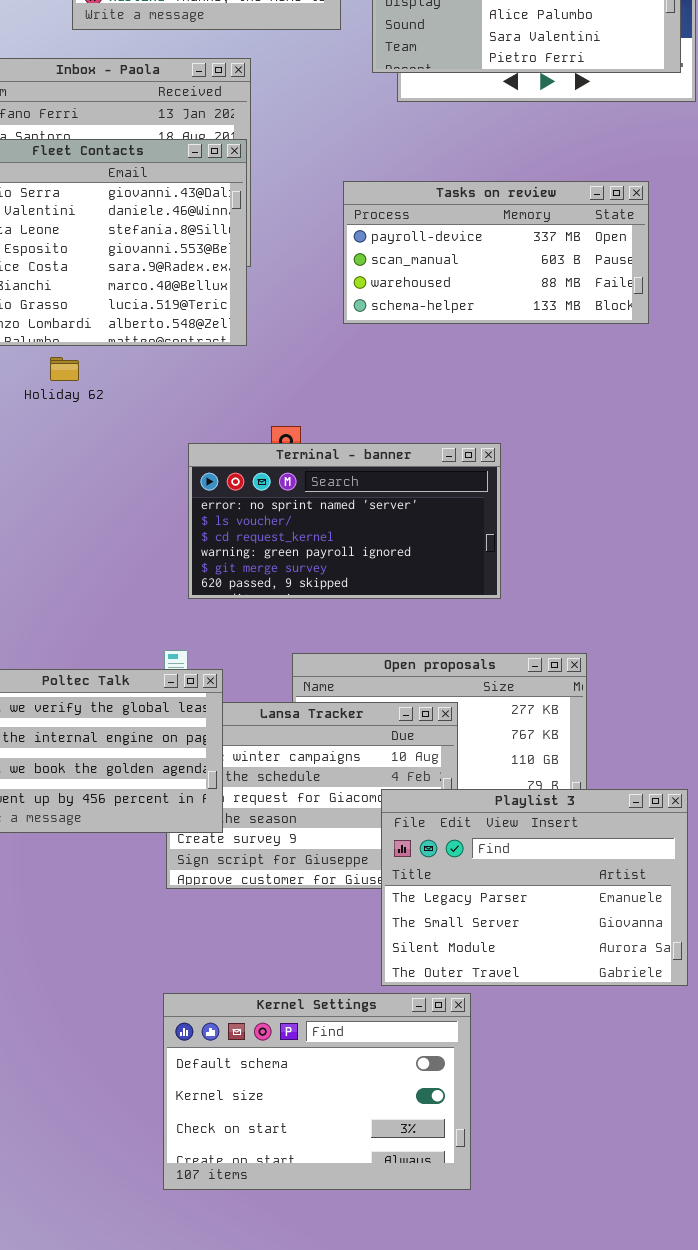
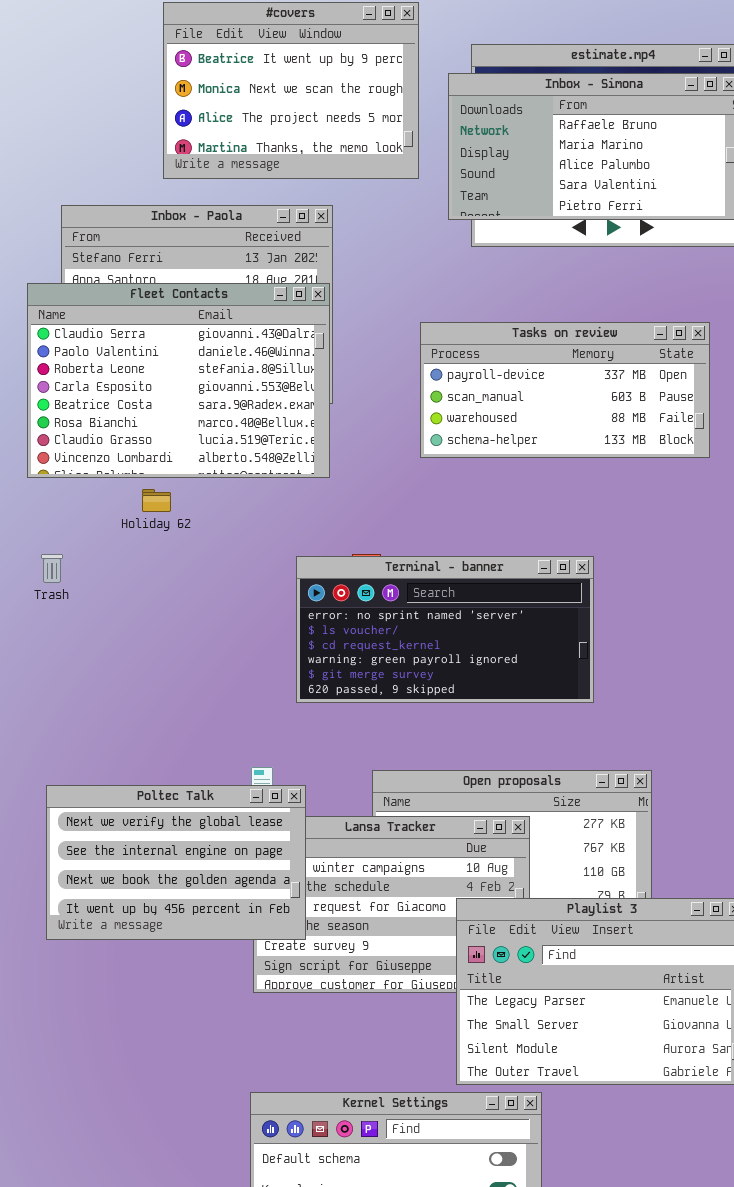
Terminal - banner: [188,443,501,599] -> [296,556,594,703], moved

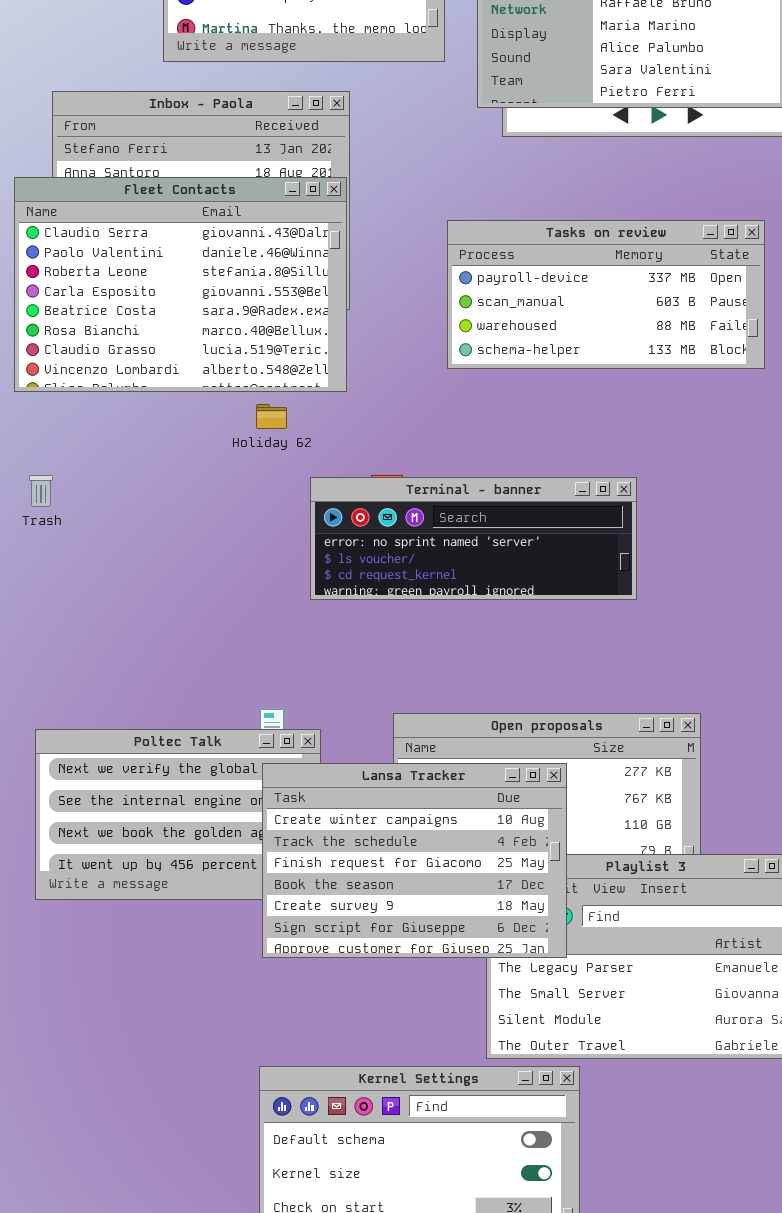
Holiday 62: [142,489,171,512] -> [256,404,287,429], moved
Terminal - banner: [296,556,594,703] -> [310,477,637,600], resized
Lansa Tracker: [253,816,530,993] -> [262,763,567,958], raised

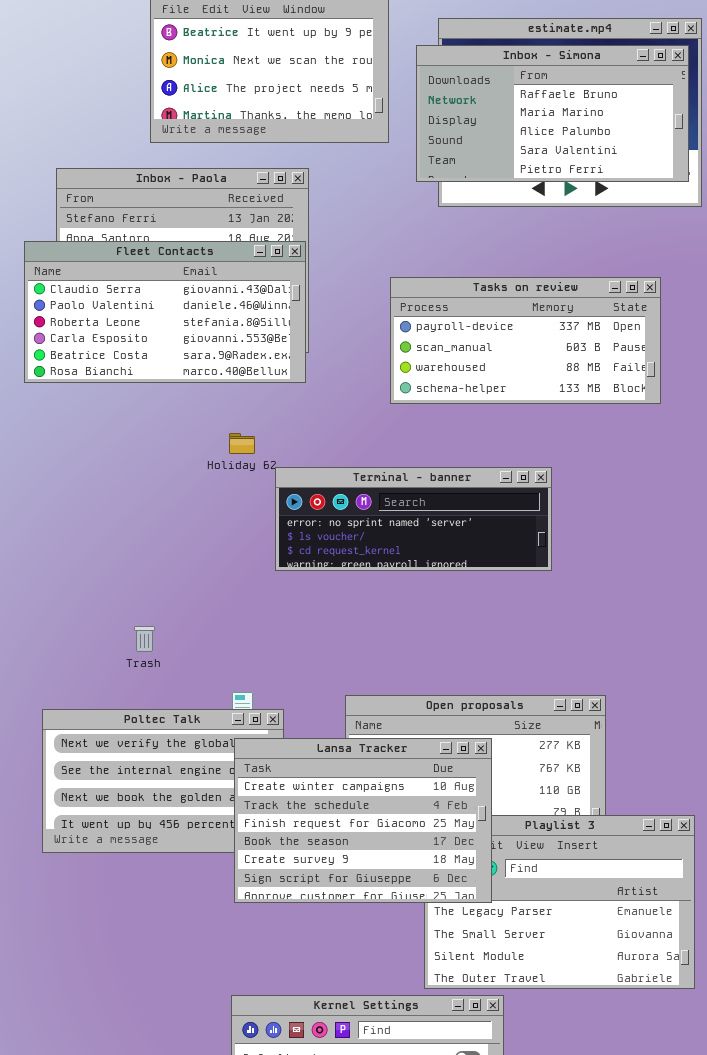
Fleet Contacts: [14,177,347,392] -> [24,241,306,383], resized
Trash: [29,475,53,507] -> [134,626,155,652], moved
Terminal - banner: [310,477,637,600] -> [275,467,552,571], moved

